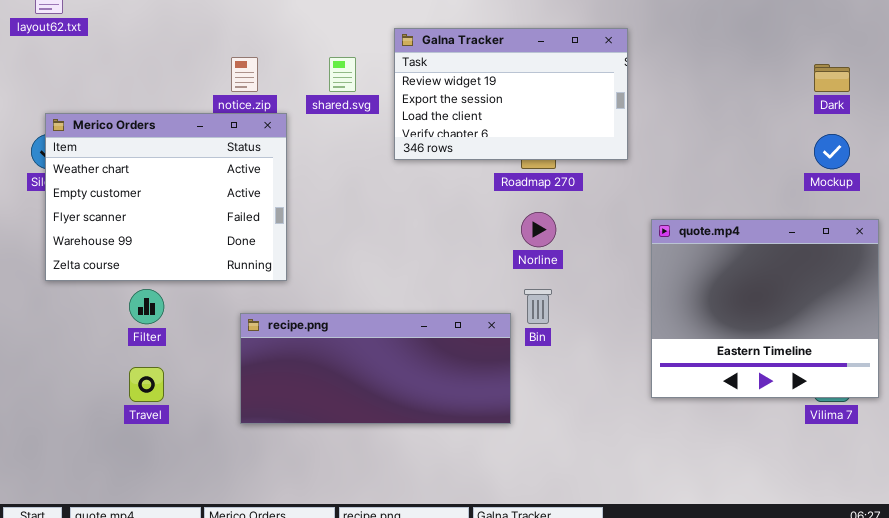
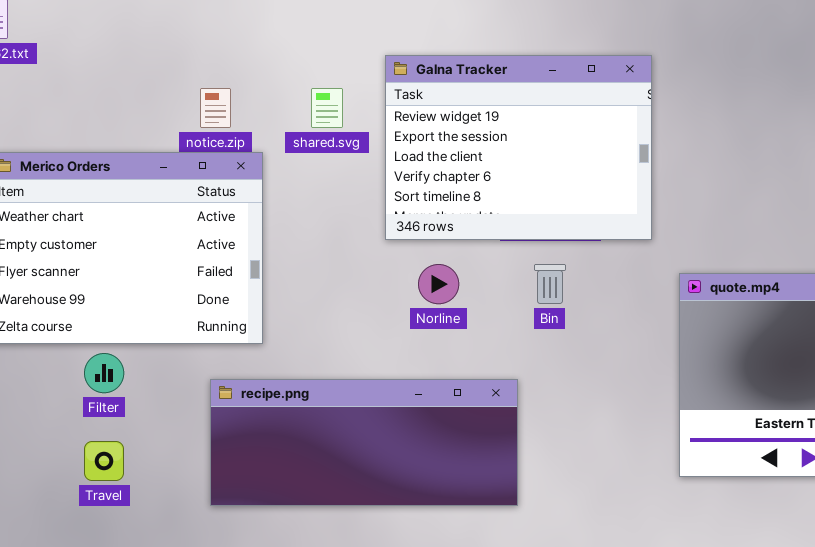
Galna Tracker: [394,28,628,160] -> [385,55,652,240], resized
Norline: [521,212,556,247] -> [418,264,459,304], moved
Bin: [524,289,552,324] -> [534,264,566,304], moved

